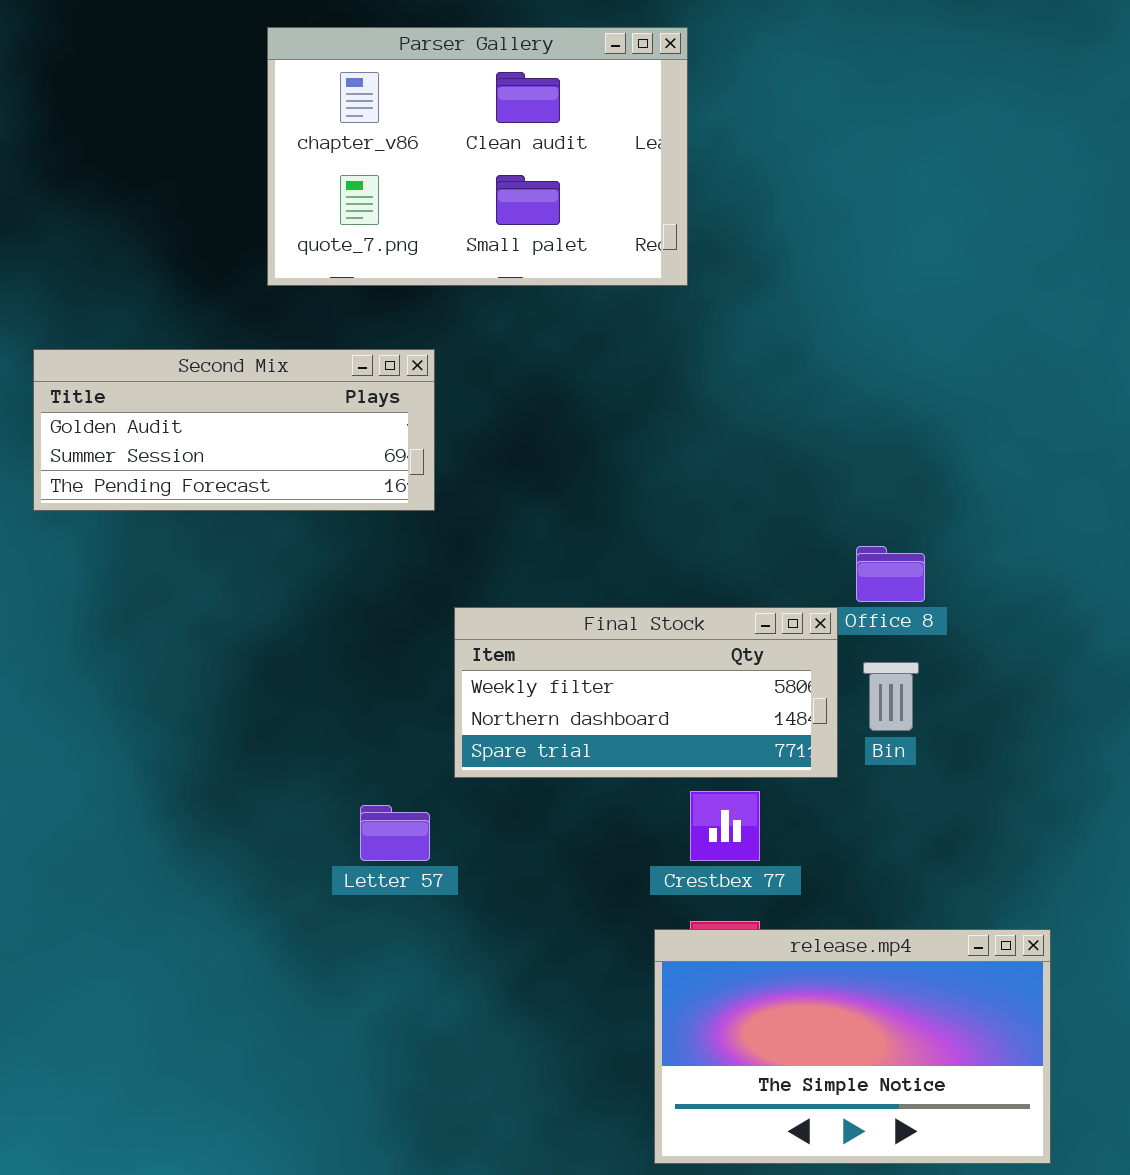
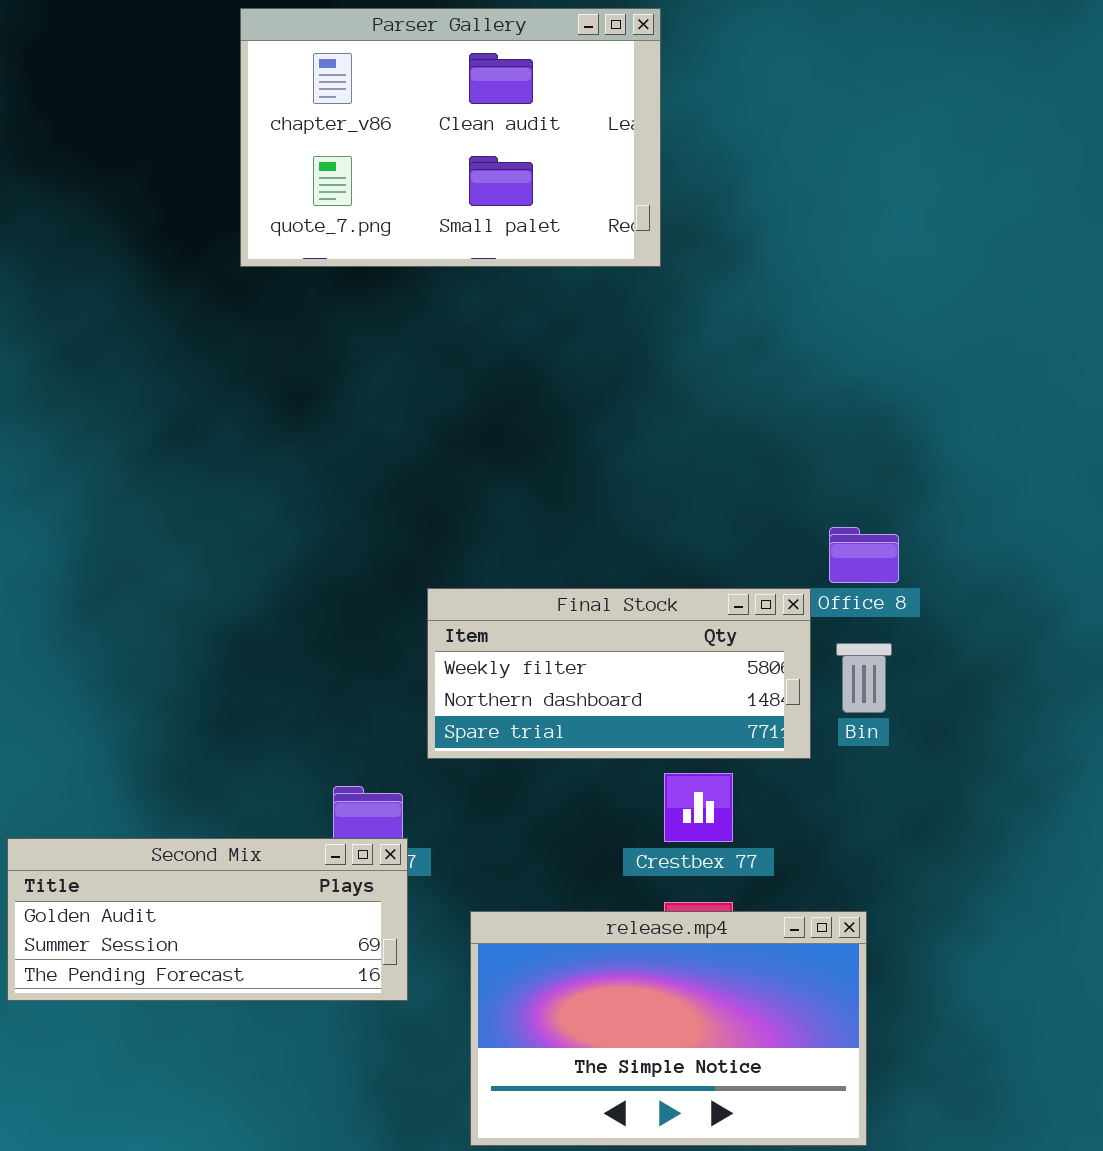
Second Mix: [33,349,435,511] -> [7,838,408,1001], moved
release.mp4: [654,929,1051,1164] -> [470,911,867,1146], moved

